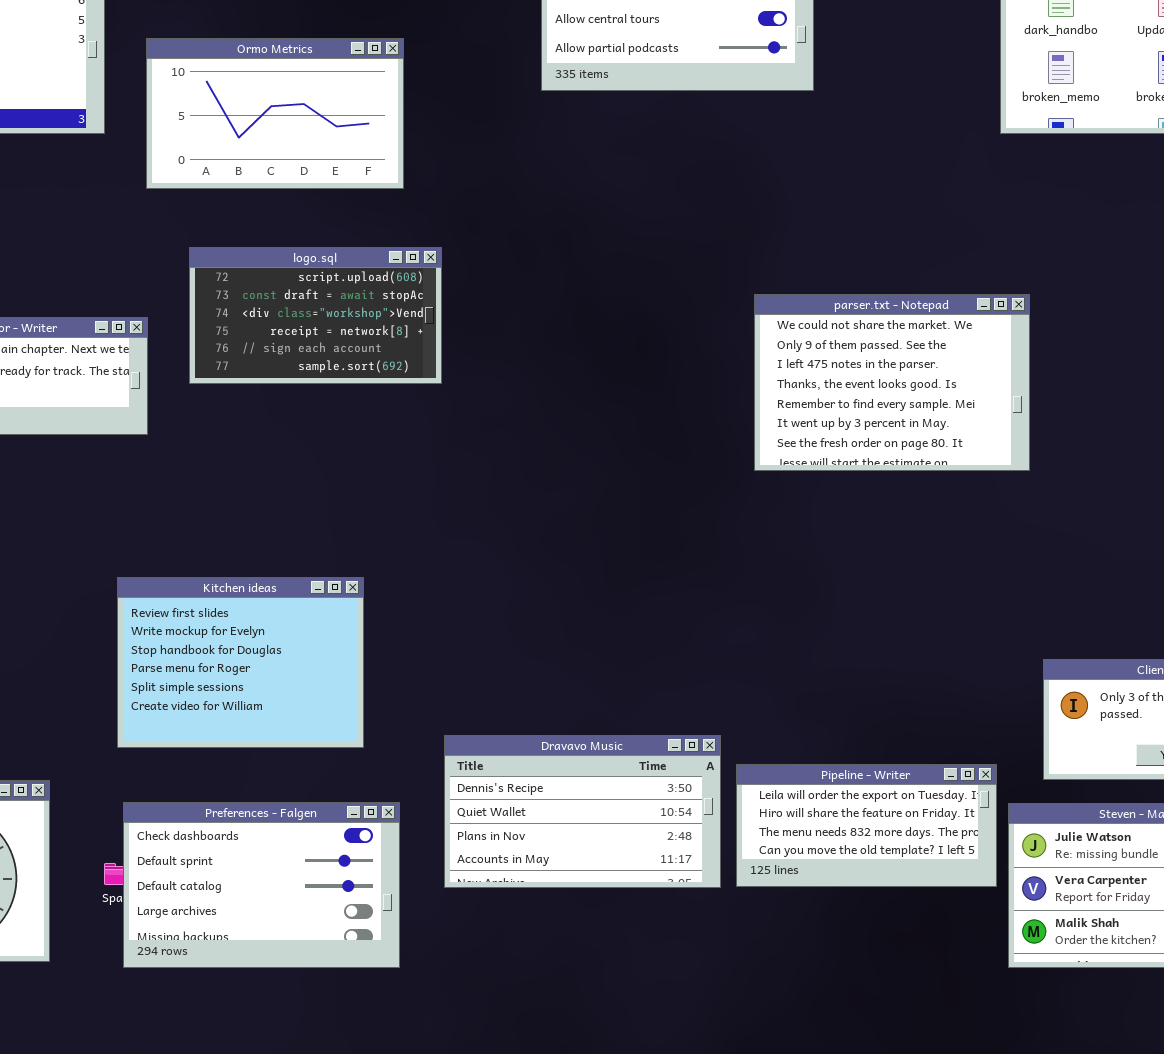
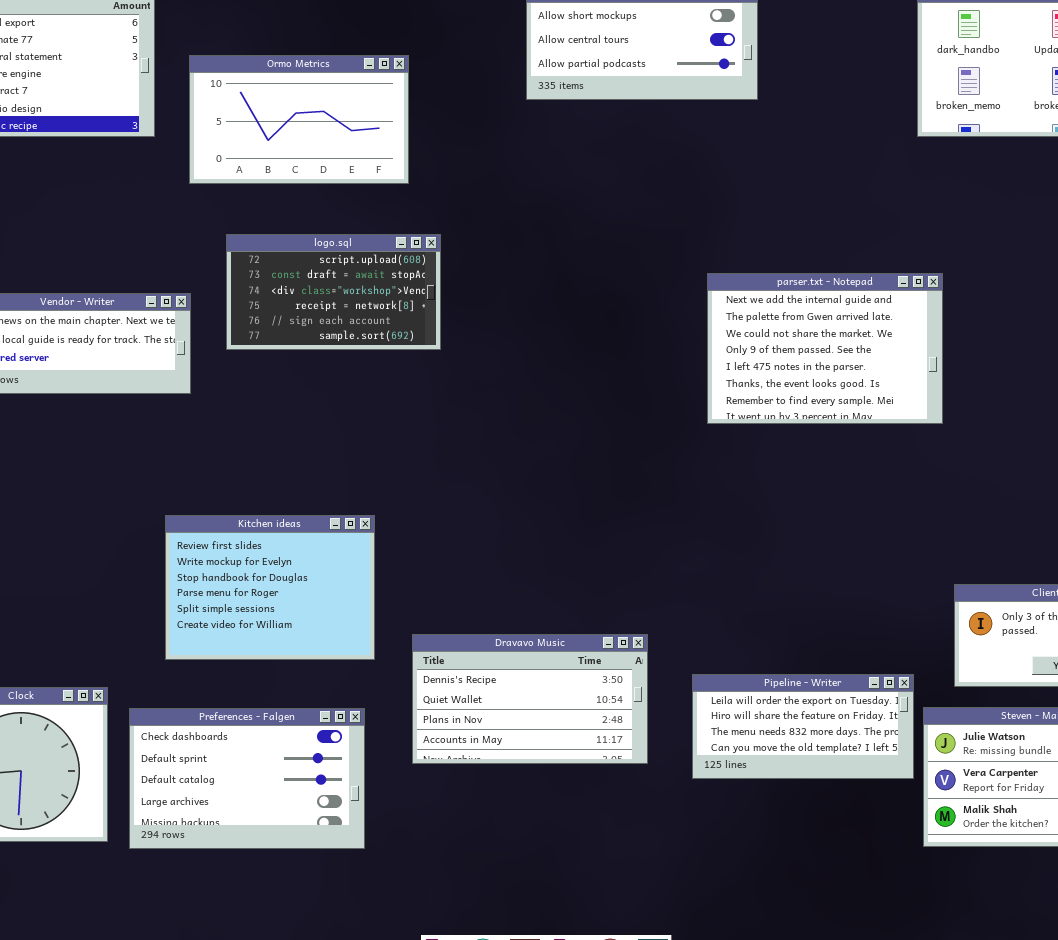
parser.txt - Notepad: [754,294,1030,471] -> [707,273,943,424], scrolled up 2 rows
Dravavo Music: [444,735,721,888] -> [412,634,648,764], moved
Preferences - Falgen: [123,802,400,968] -> [129,708,365,849], moved

